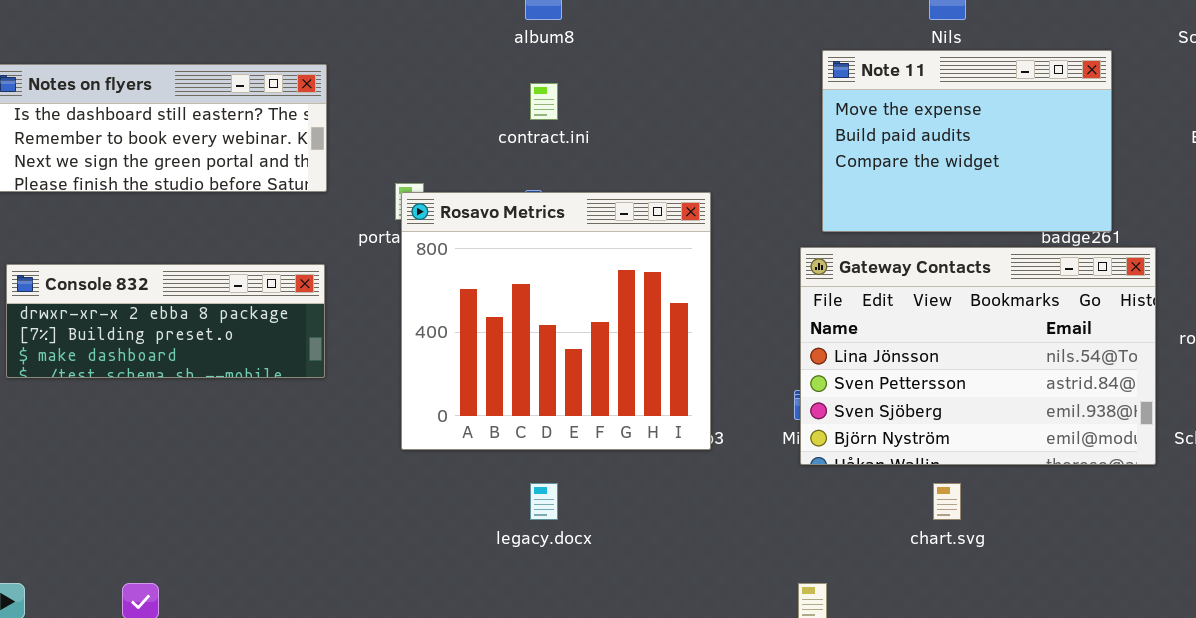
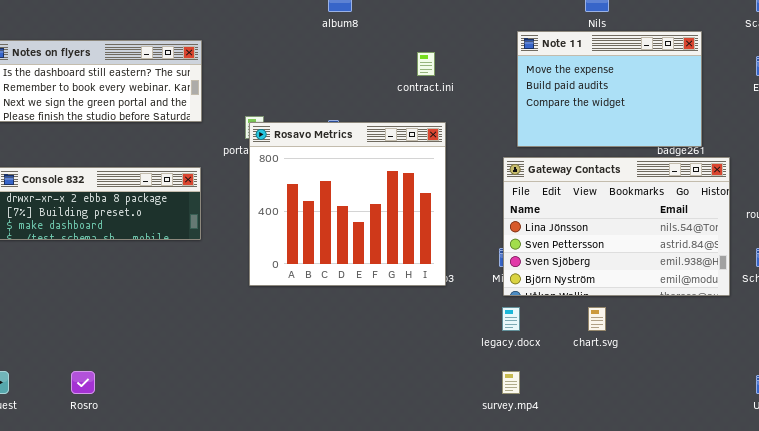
contract.ini: [530,83,558,120] -> [417,52,435,76], moved
legacy.docx: [530,483,558,520] -> [502,307,520,331], moved

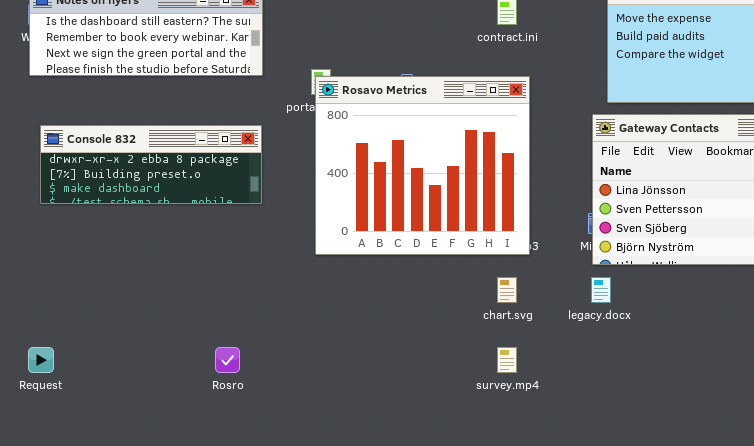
chart.svg: [588,307,606,331] -> [497,277,517,303], moved
Rosro: [71,371,95,394] -> [215,347,240,373], moved
survey.mp4: [502,371,520,394] -> [497,347,517,373], moved

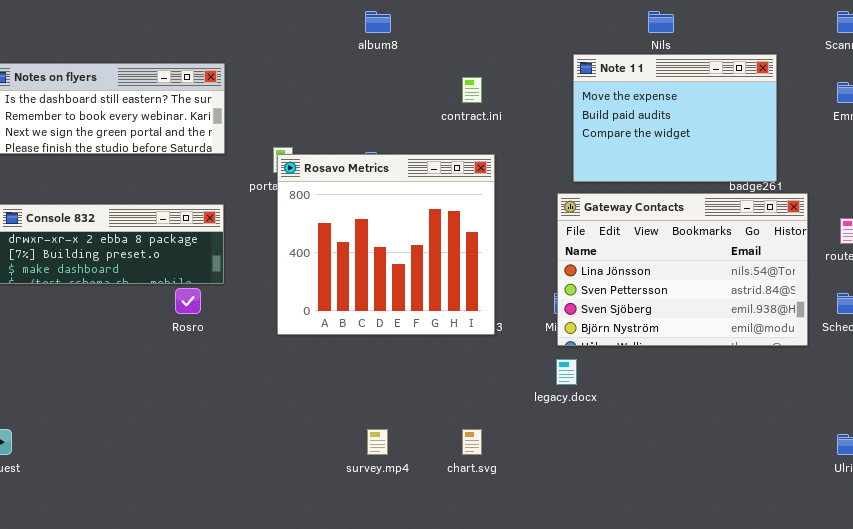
chart.svg: [497,277,517,303] -> [462,429,482,455], moved
Rosro: [215,347,240,373] -> [175,288,201,314], moved
survey.mp4: [497,347,517,373] -> [367,429,388,455], moved

